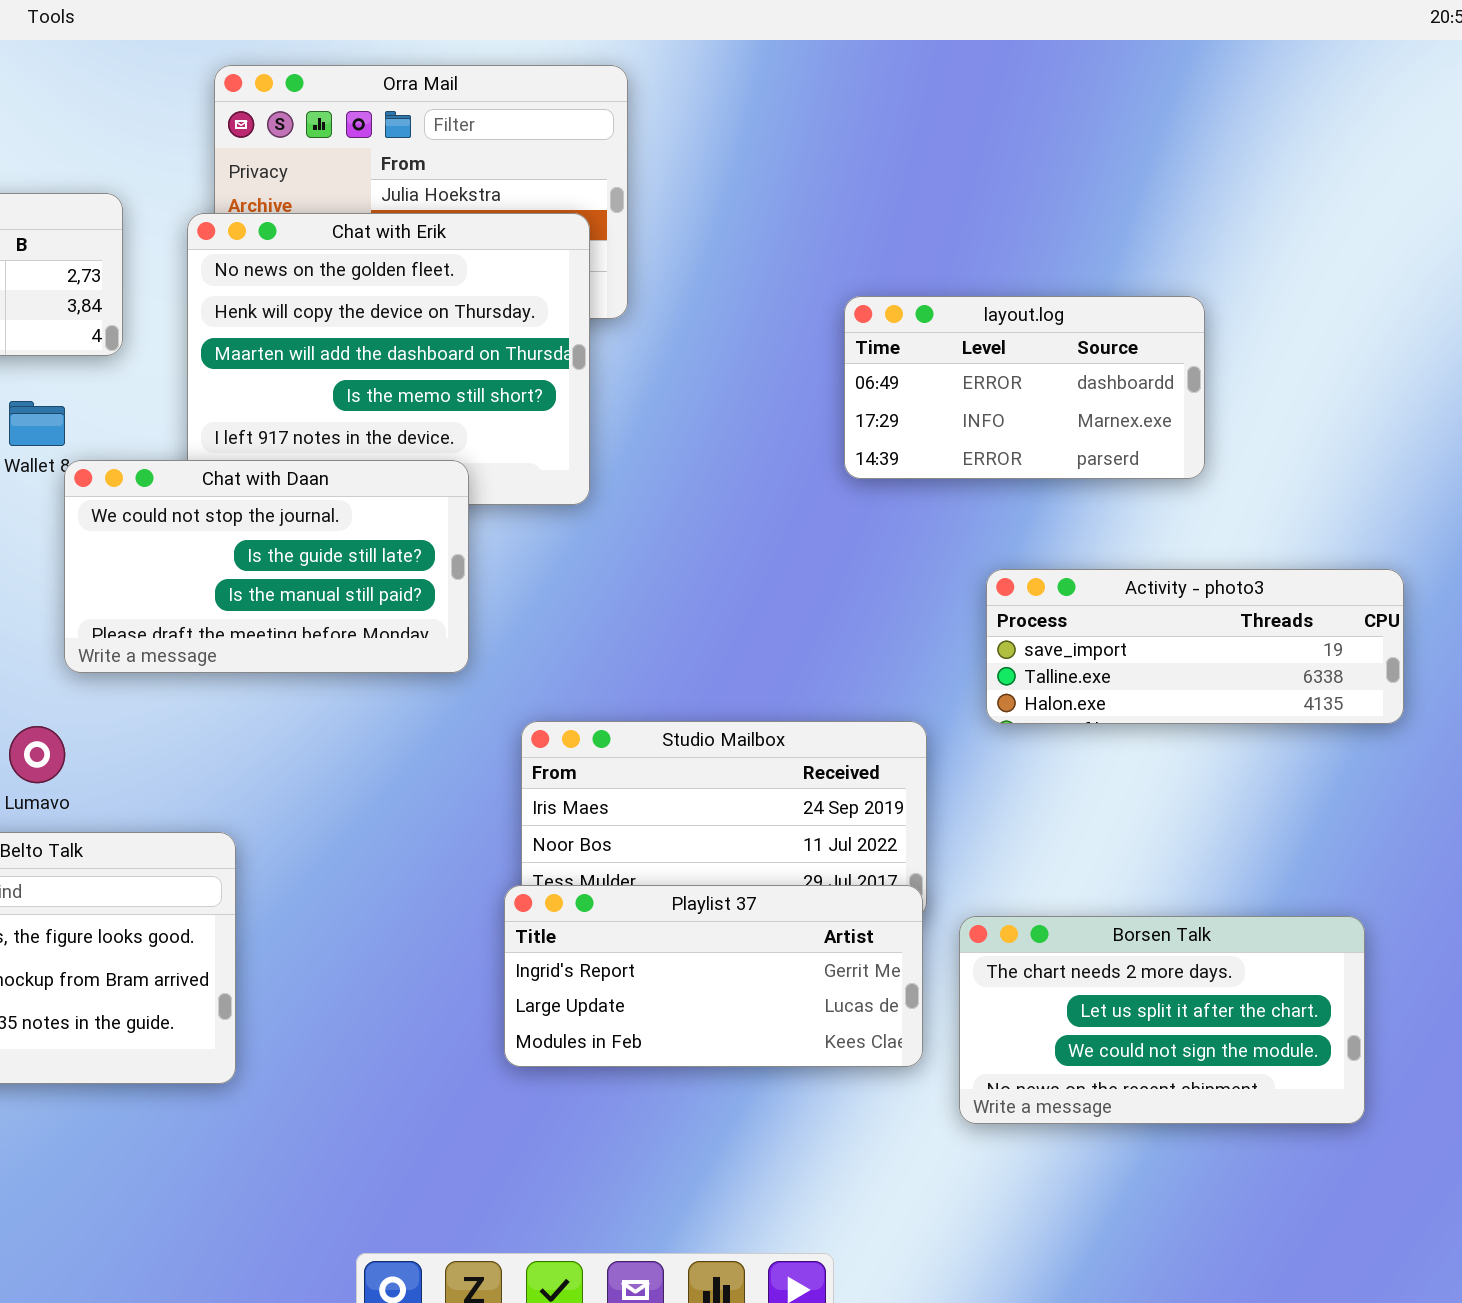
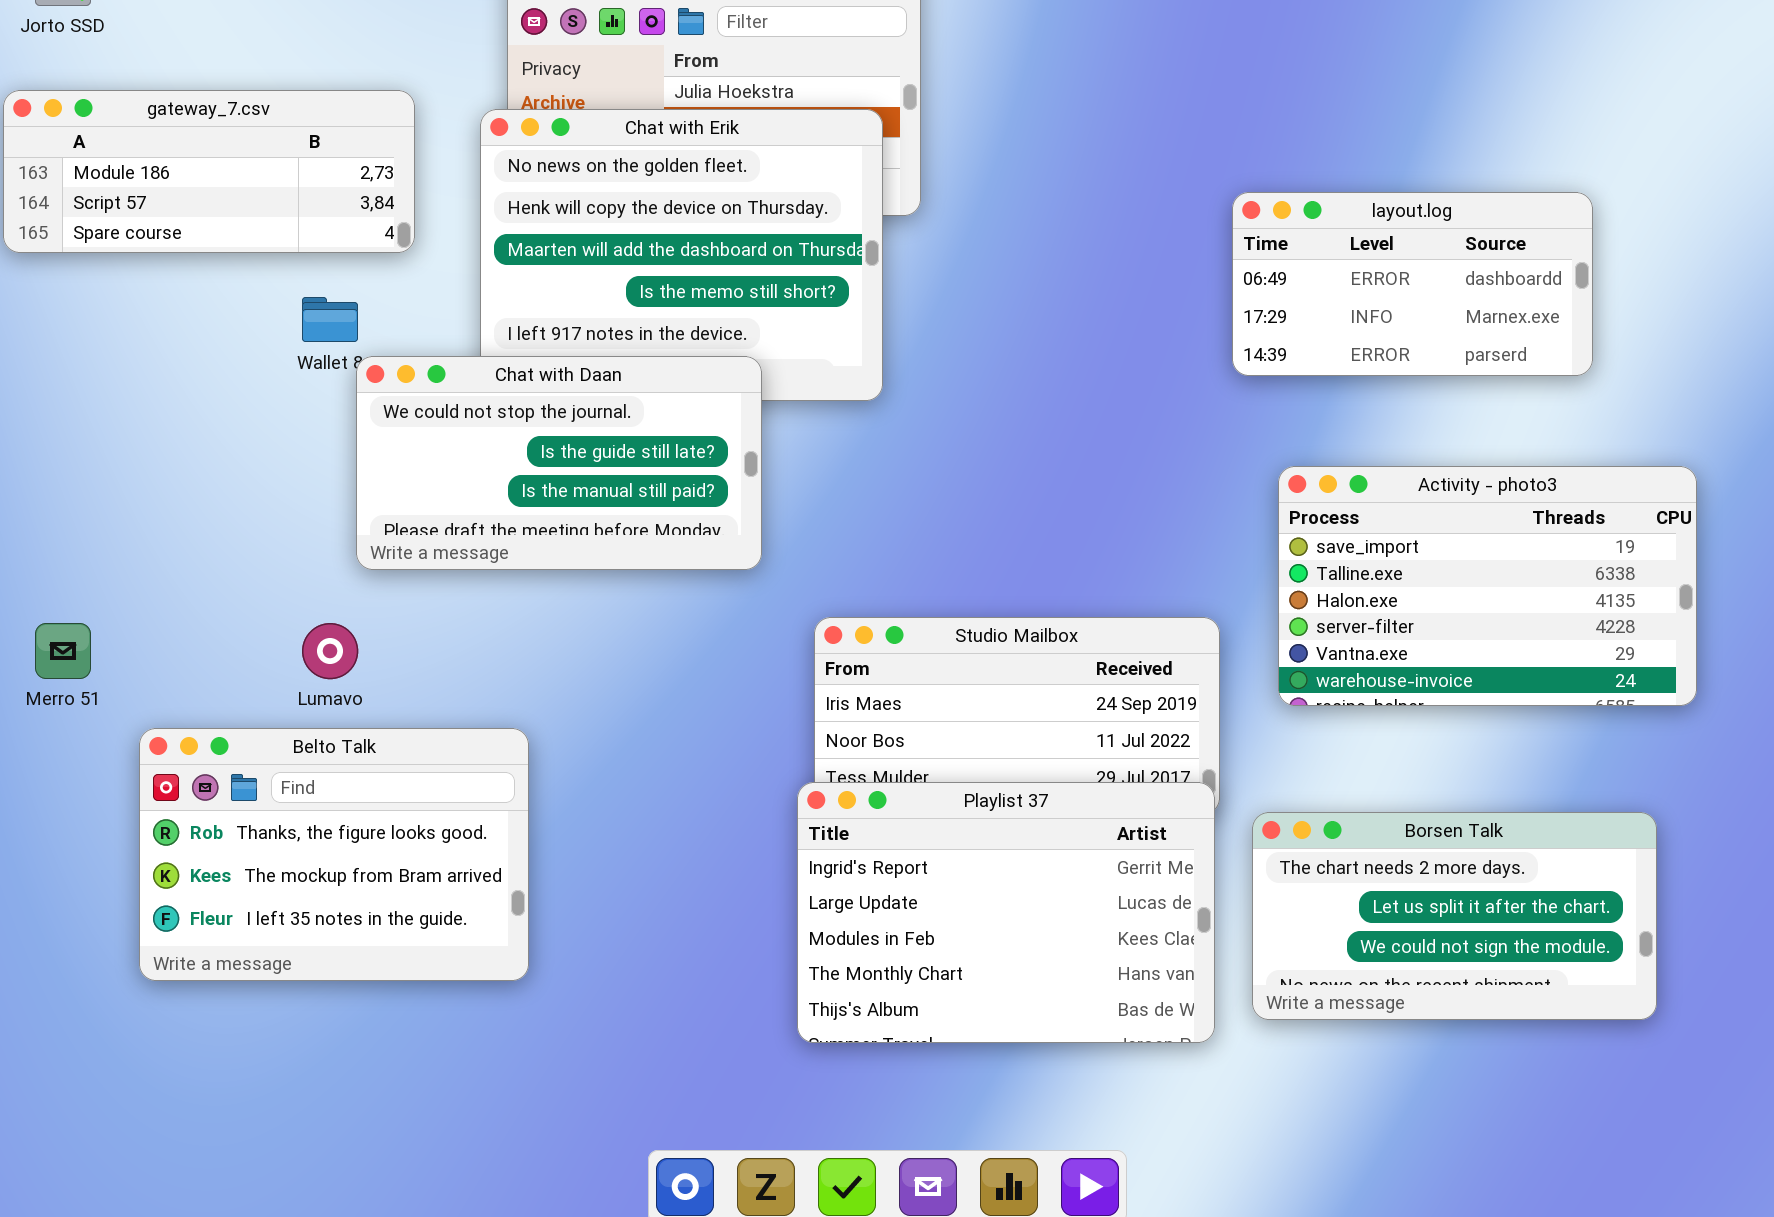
layout.log: [844,296,1205,479] -> [1232,192,1593,376], moved
Activity - photo3: [986,569,1404,724] -> [1278,466,1697,706], resized
Playlist 37: [504,885,923,1067] -> [797,782,1215,1043], resized

